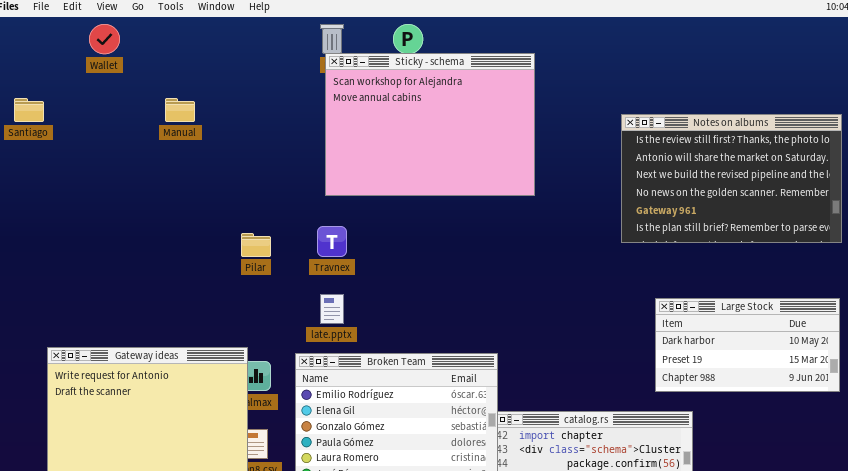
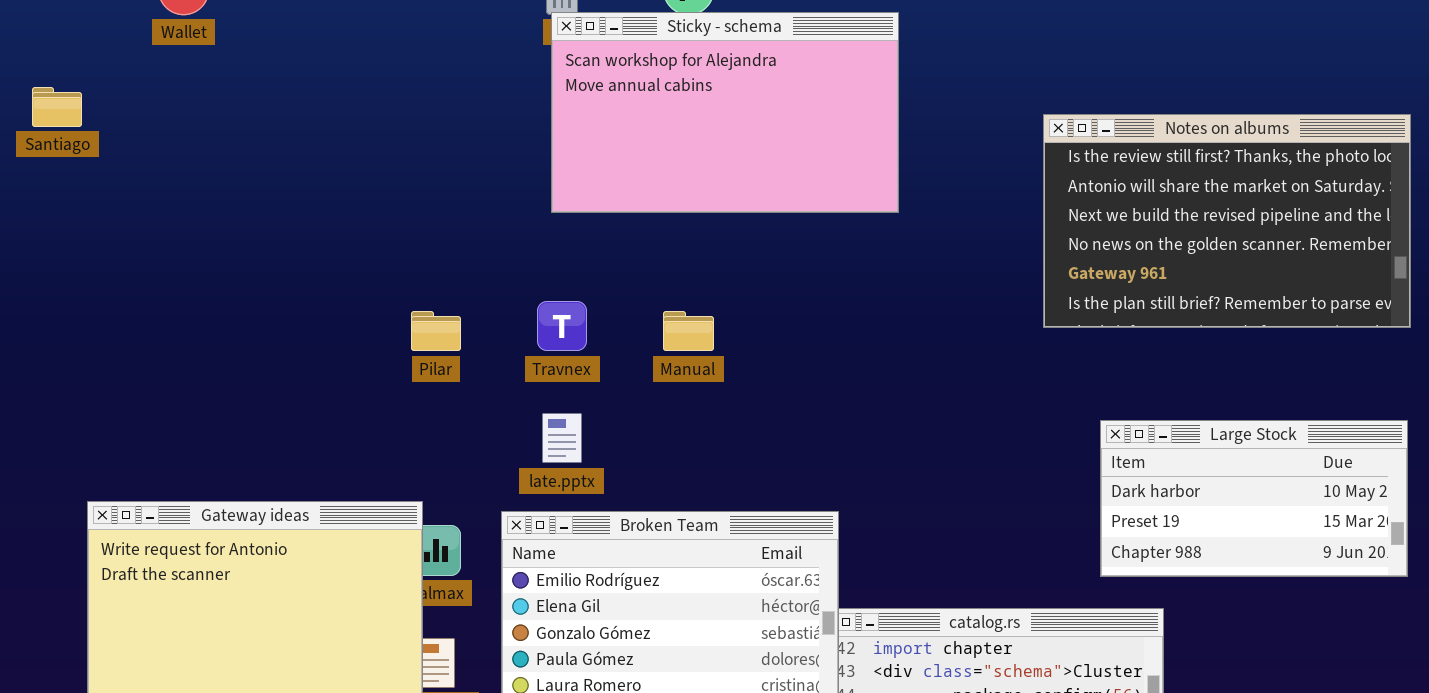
Sticky - schema: [325,53,535,196] -> [551,12,899,213], resized
Manual: [165,98,195,122] -> [663,311,714,351], moved

